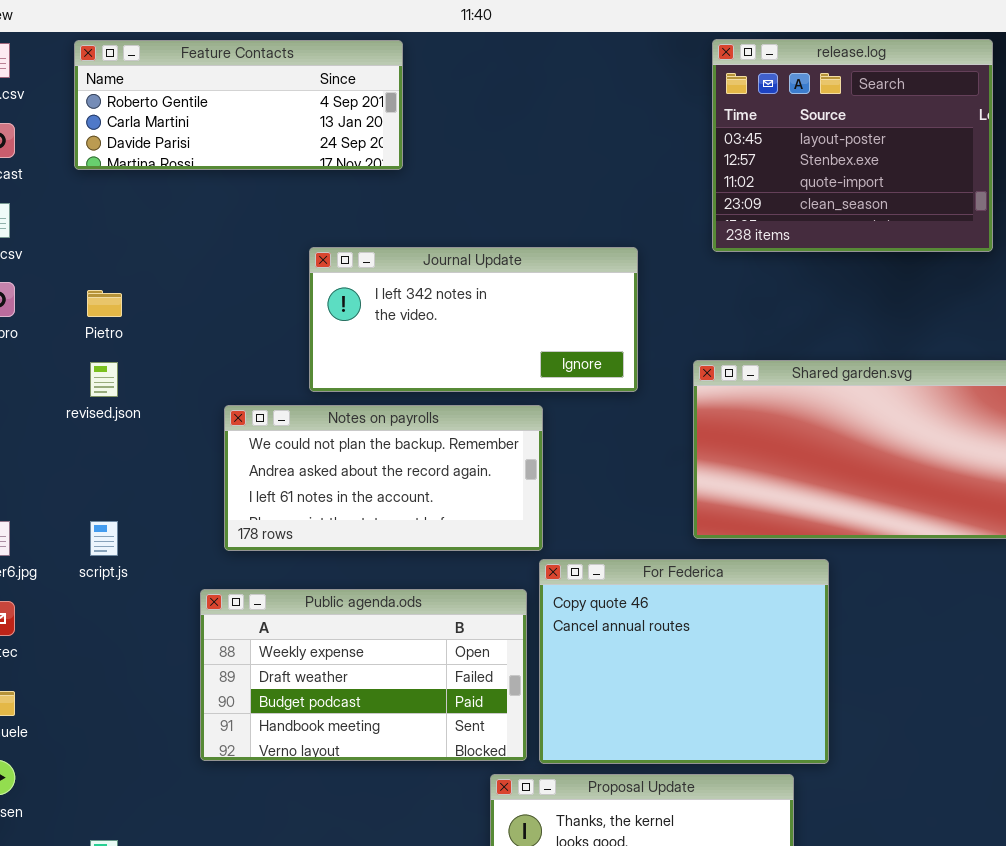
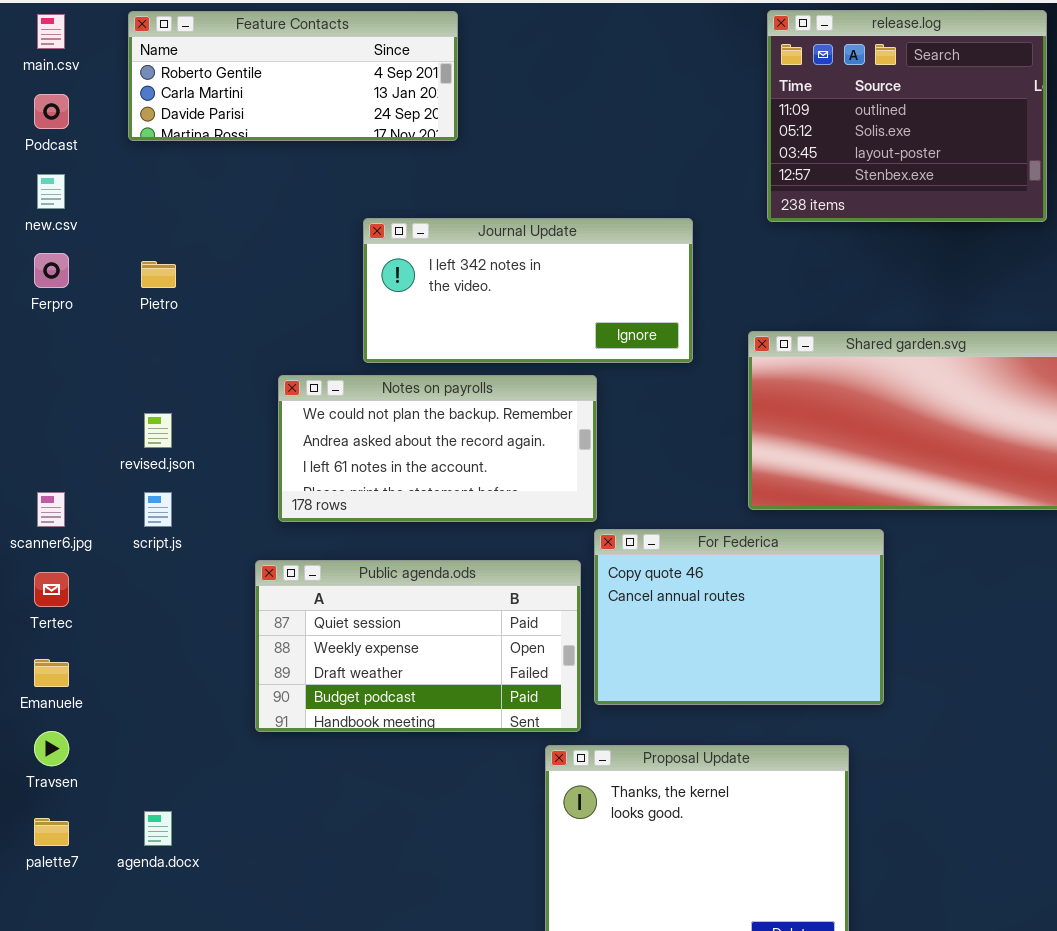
release.log: [712,39,993,252] -> [767,10,1047,222], scrolled up 2 rows
revised.json: [90,362,118,397] -> [144,413,172,448], moved
For Federica: [539,559,829,764] -> [594,529,884,705], resized
Public agenda.ods: [200,589,527,761] -> [255,560,581,732], scrolled up 1 row

